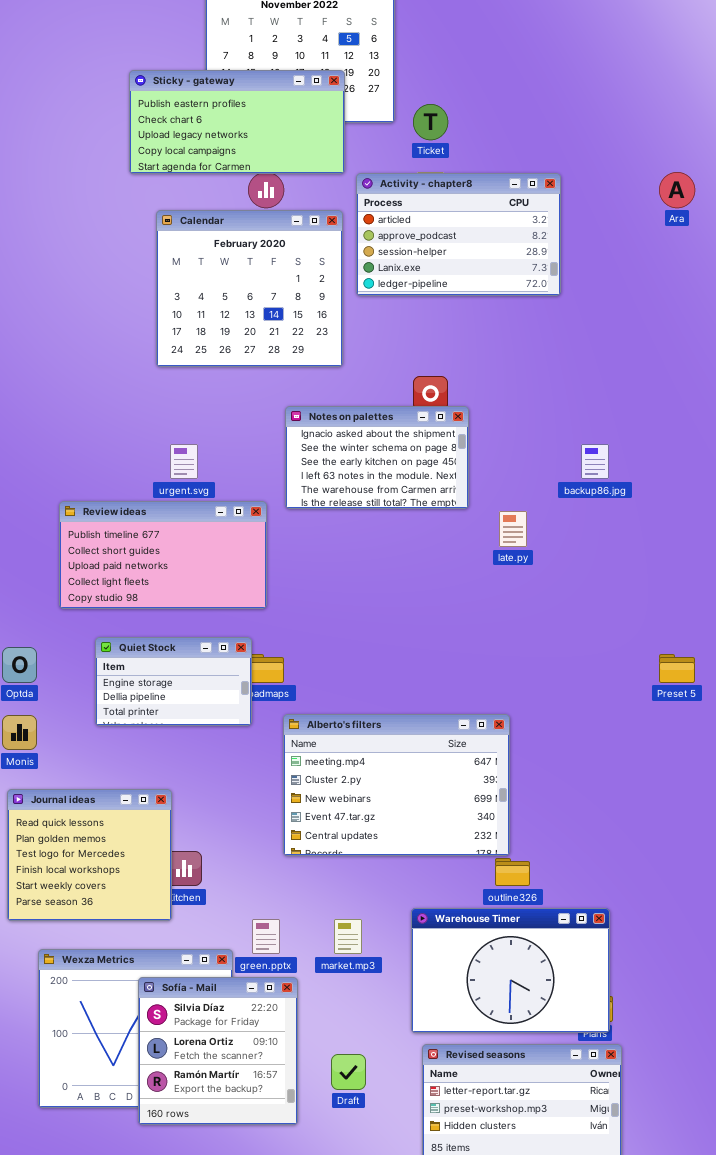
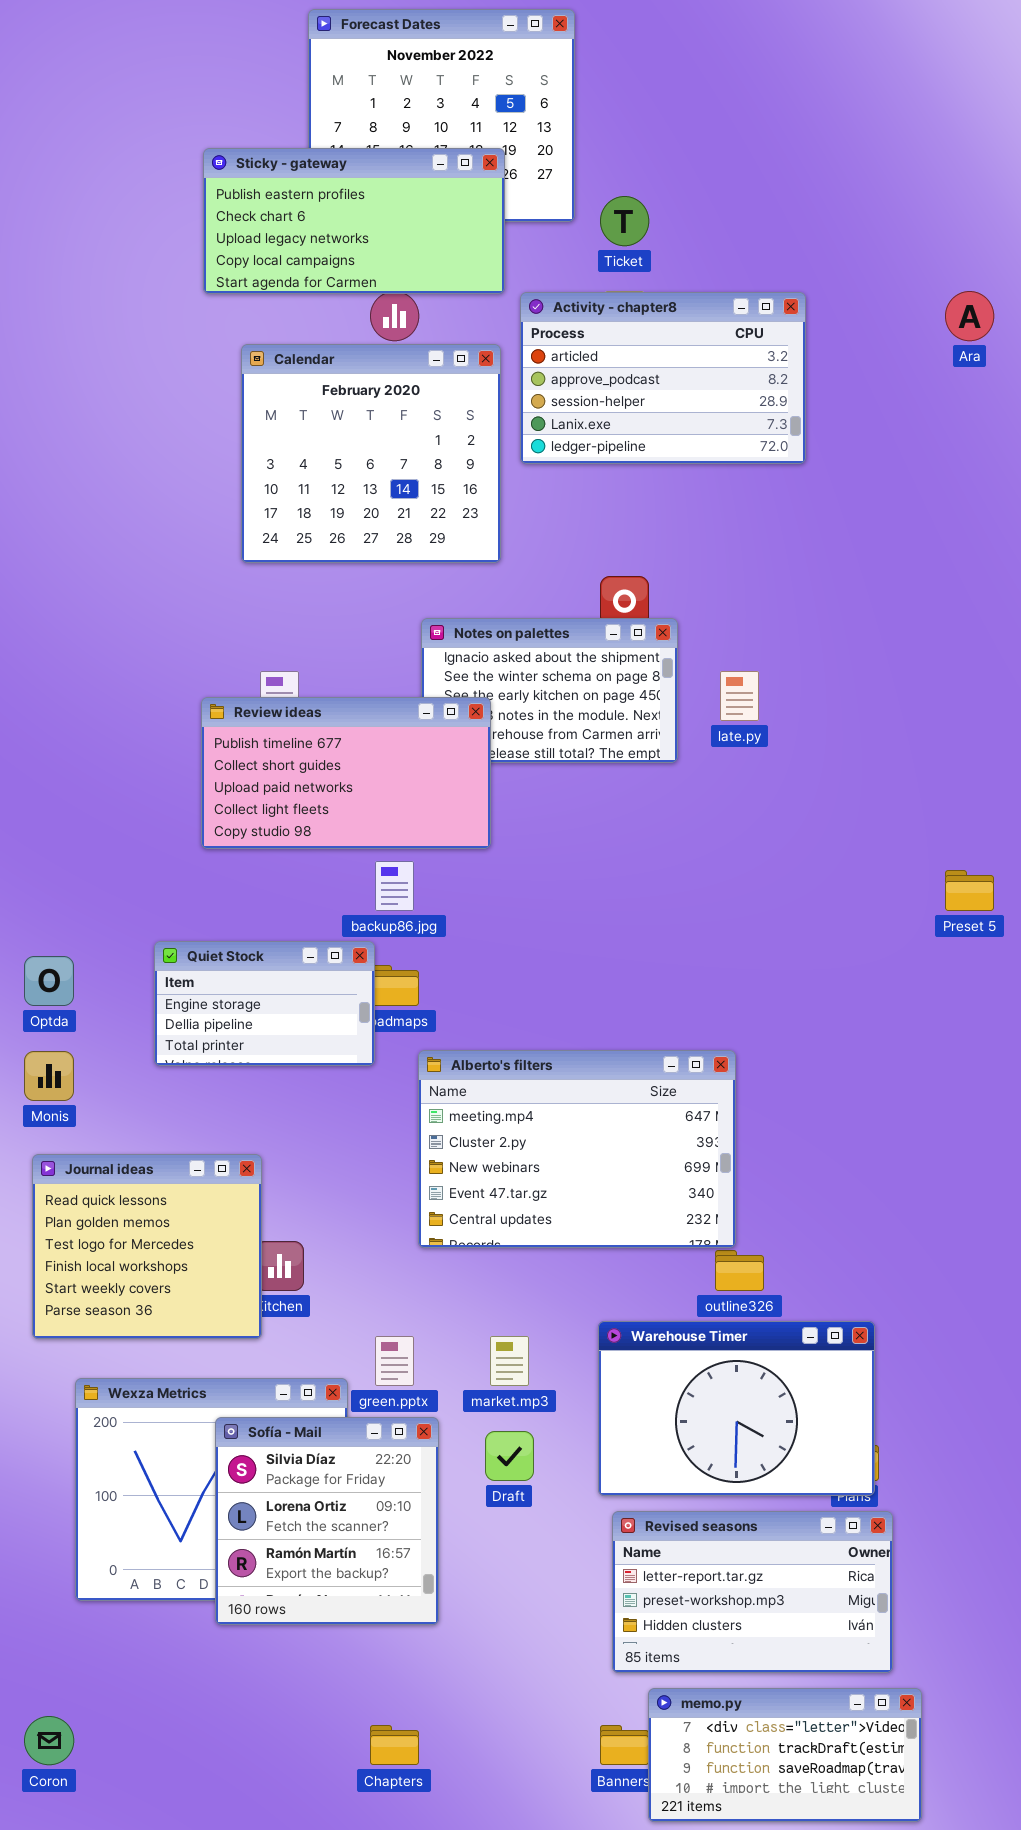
backup86.jpg: [581,444,609,479] -> [375,861,414,911], moved
Review ideas: [59,501,267,609] -> [201,697,491,849], moved
late.py: [499,511,527,547] -> [720,671,759,721], moved
Preset 5: [659,654,695,683] -> [945,870,994,911], moved
Draft: [331,1054,366,1090] -> [485,1431,534,1481], moved

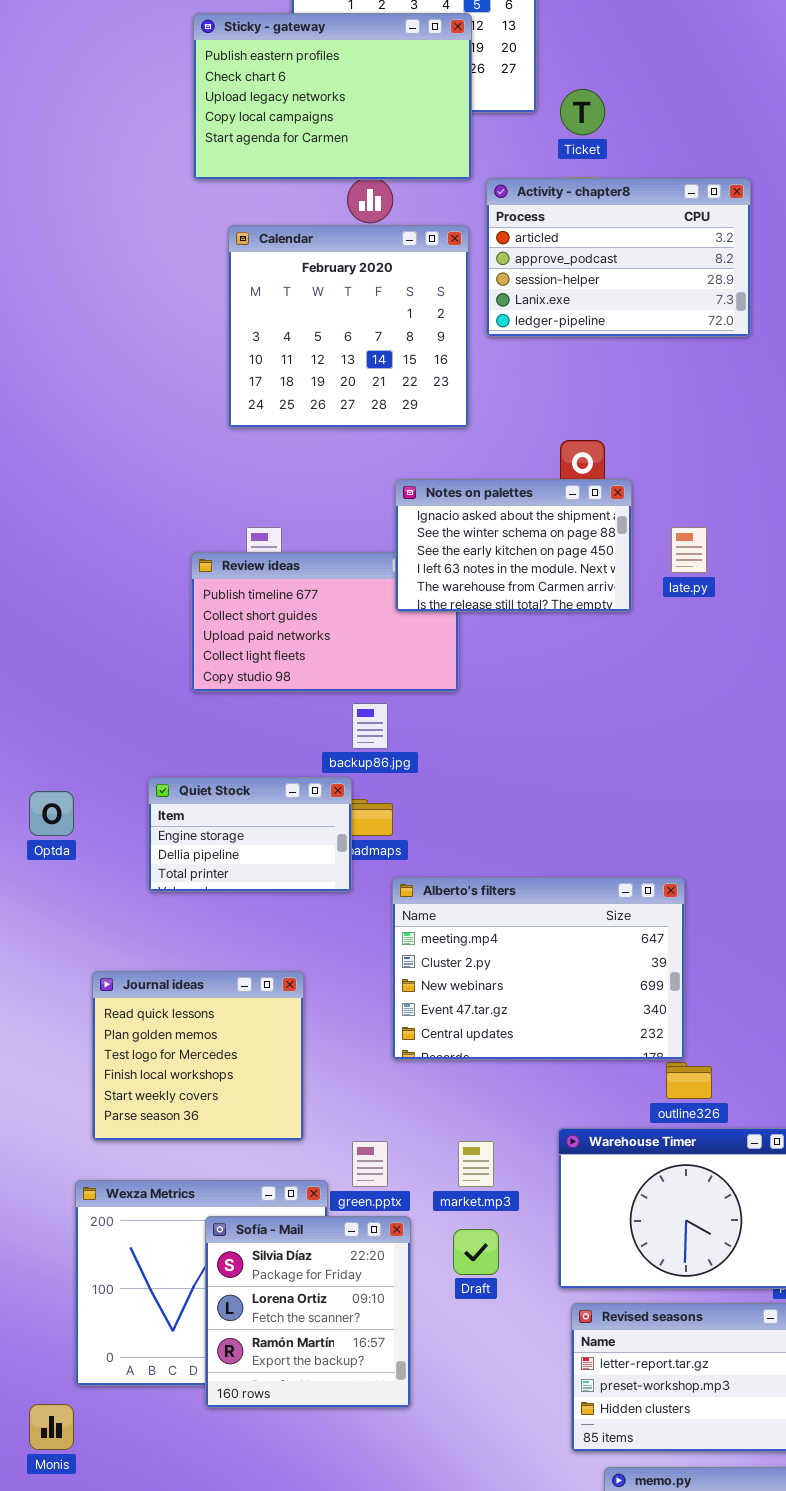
Sticky - gateway: [203,148,505,294] -> [193,13,472,180], resized
Notes on palettes: [421,618,678,763] -> [395,479,632,612], raised
Monis: [24,1051,74,1101] -> [29,1404,74,1450], moved
Journal ideas: [32,1154,262,1339] -> [92,971,304,1141], moved

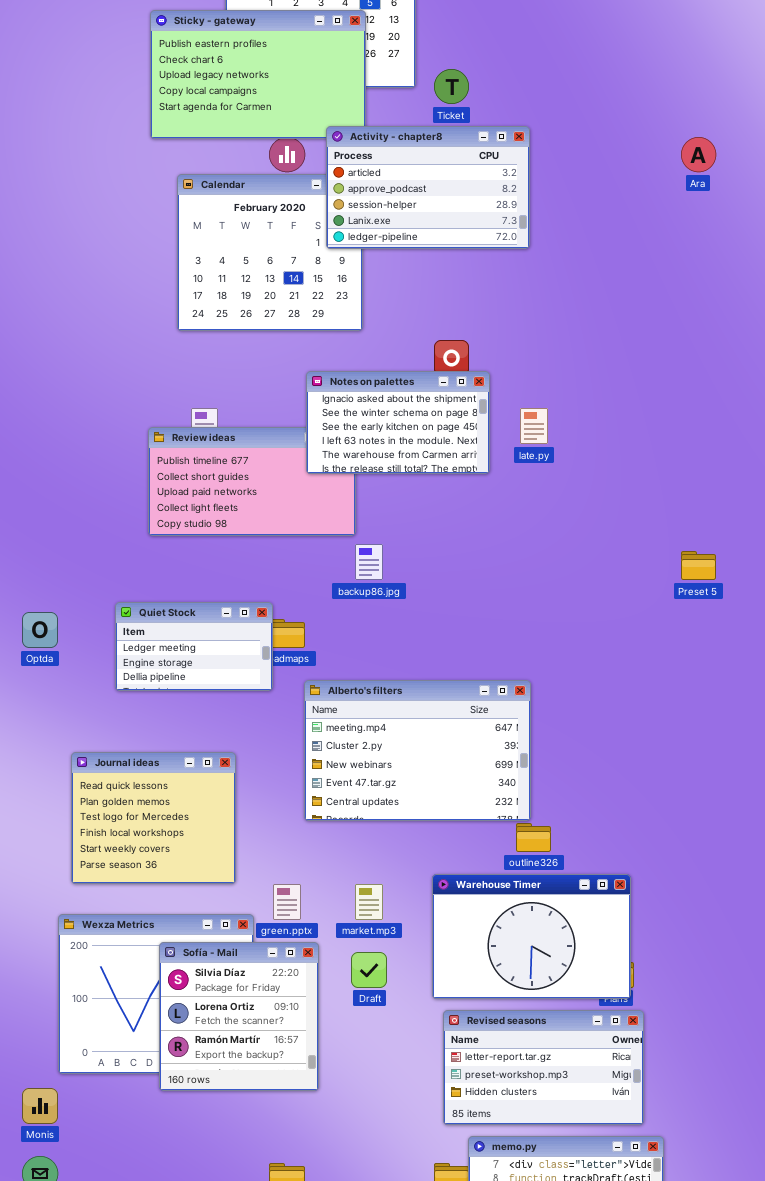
Activity - chapter8: [486,178,751,337] -> [326,126,530,249], moved
backup86.jpg: [352,703,388,749] -> [355,544,383,580], moved
Quiet Stock: [148,777,352,892] -> [115,602,273,691], scrolled up 1 row

